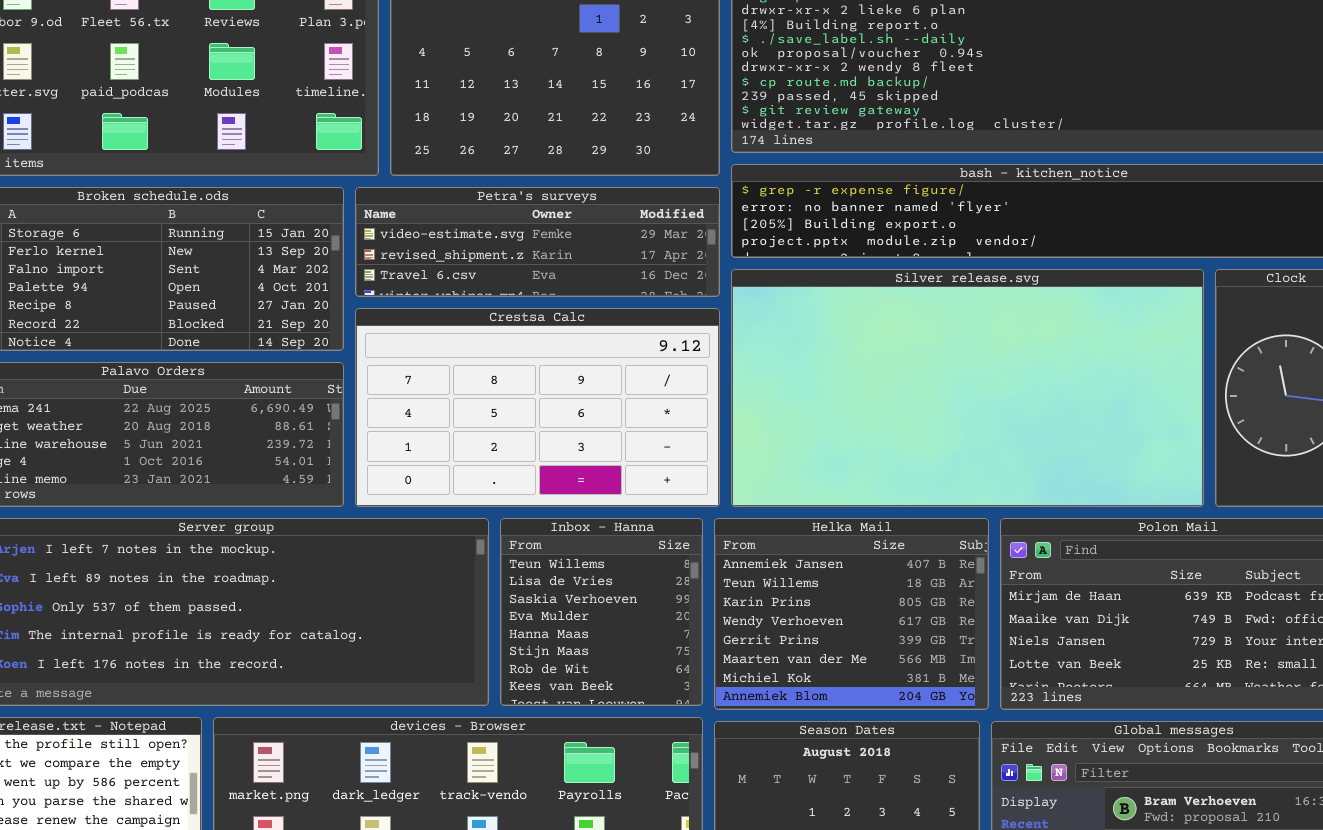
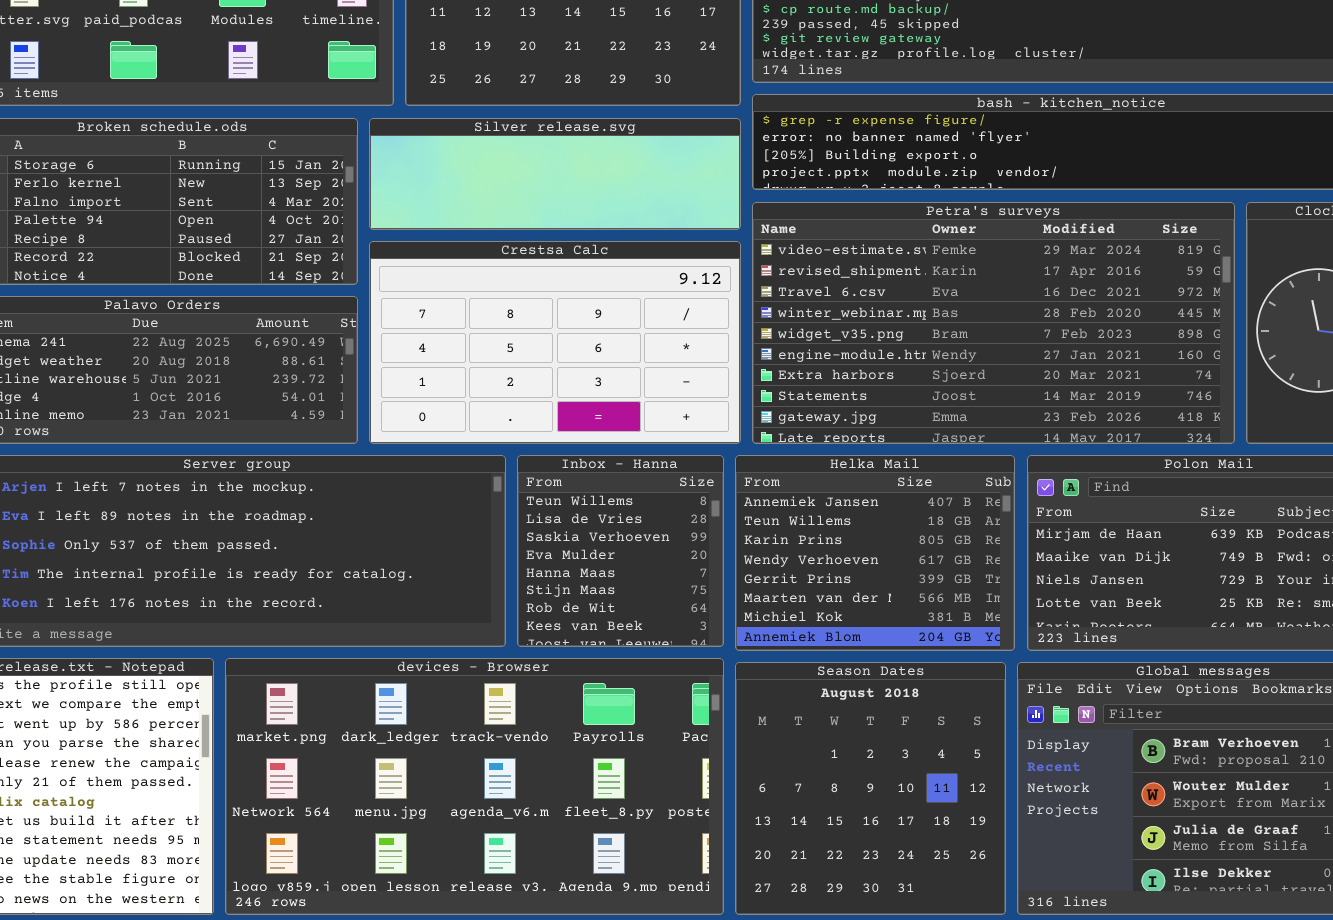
Petra's surveys: [355,187,720,297] -> [752,202,1235,444], moved, resized
Silver release.svg: [731,269,1204,507] -> [369,118,741,230], moved, resized

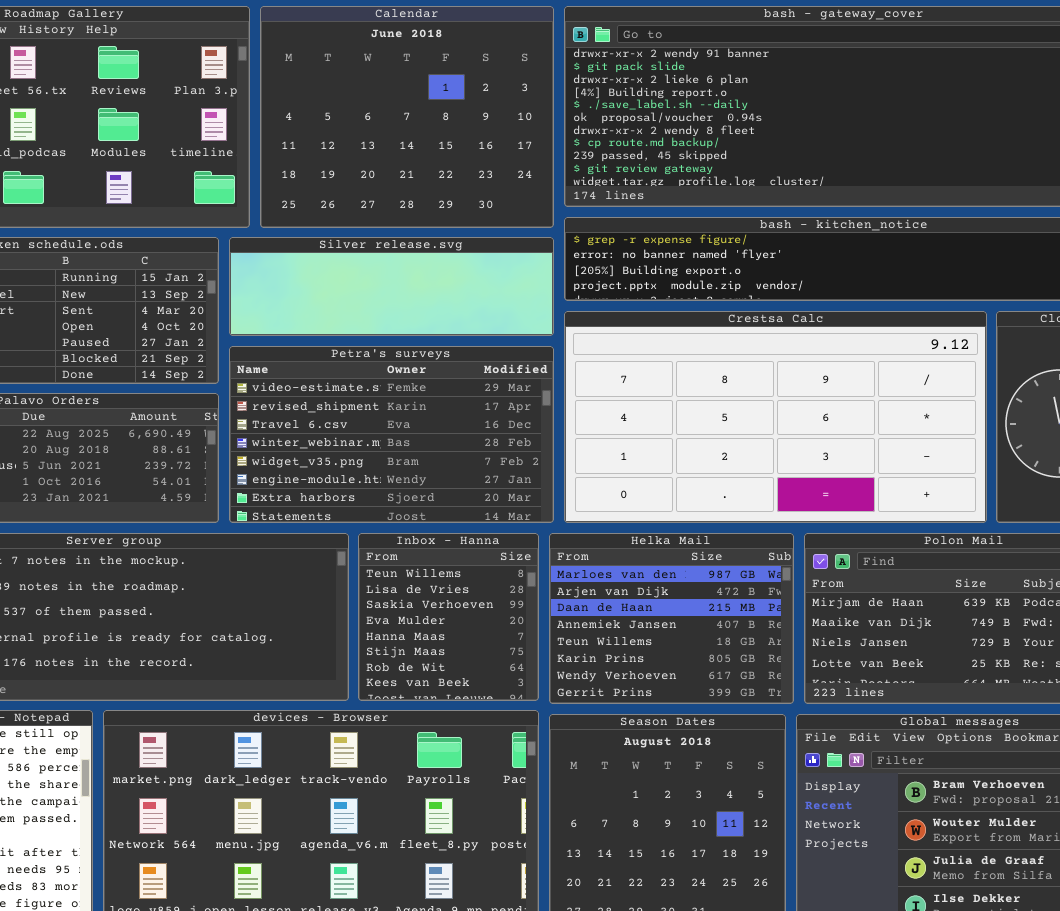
Petra's surveys: [752,202,1235,444] -> [229,346,554,523], moved, resized
Crestsa Calc: [369,241,741,444] -> [564,311,987,523], moved, resized
Helka Mail: [735,455,1015,651] -> [549,533,794,704], scrolled up 3 rows

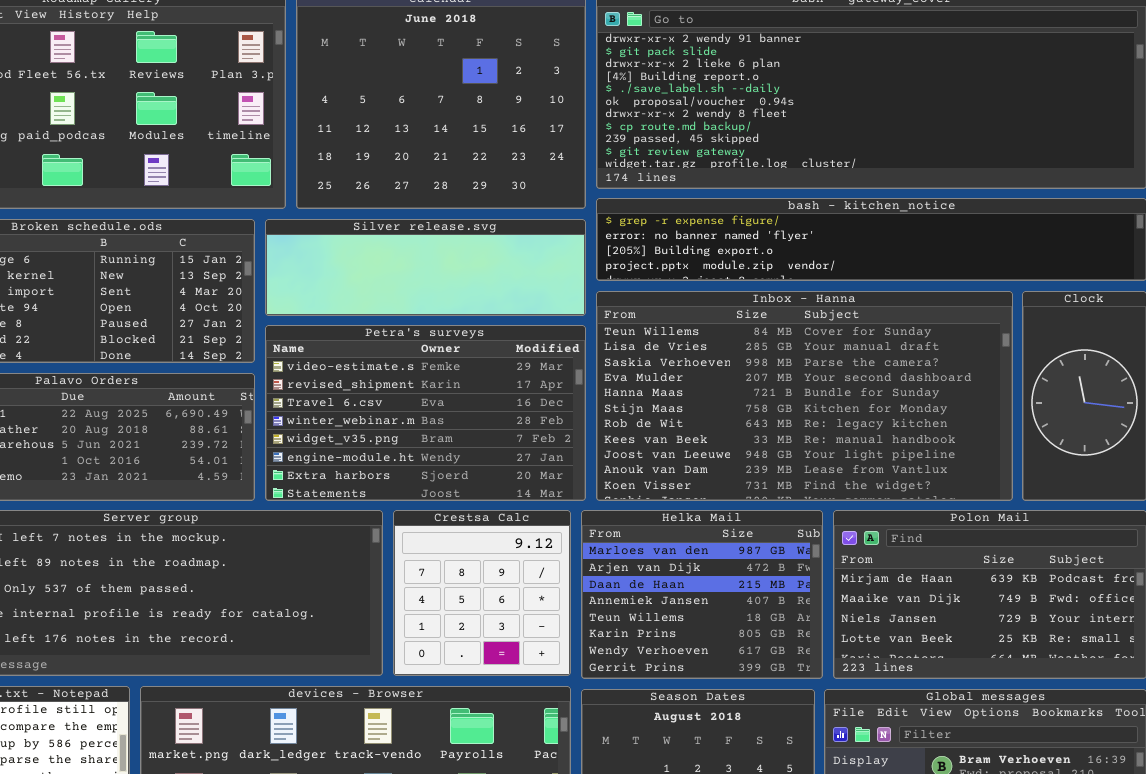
Crestsa Calc: [564,311,987,523] -> [393,510,571,676], moved, resized
Inbox - Hanna: [358,533,539,701] -> [596,291,1013,501], moved, resized

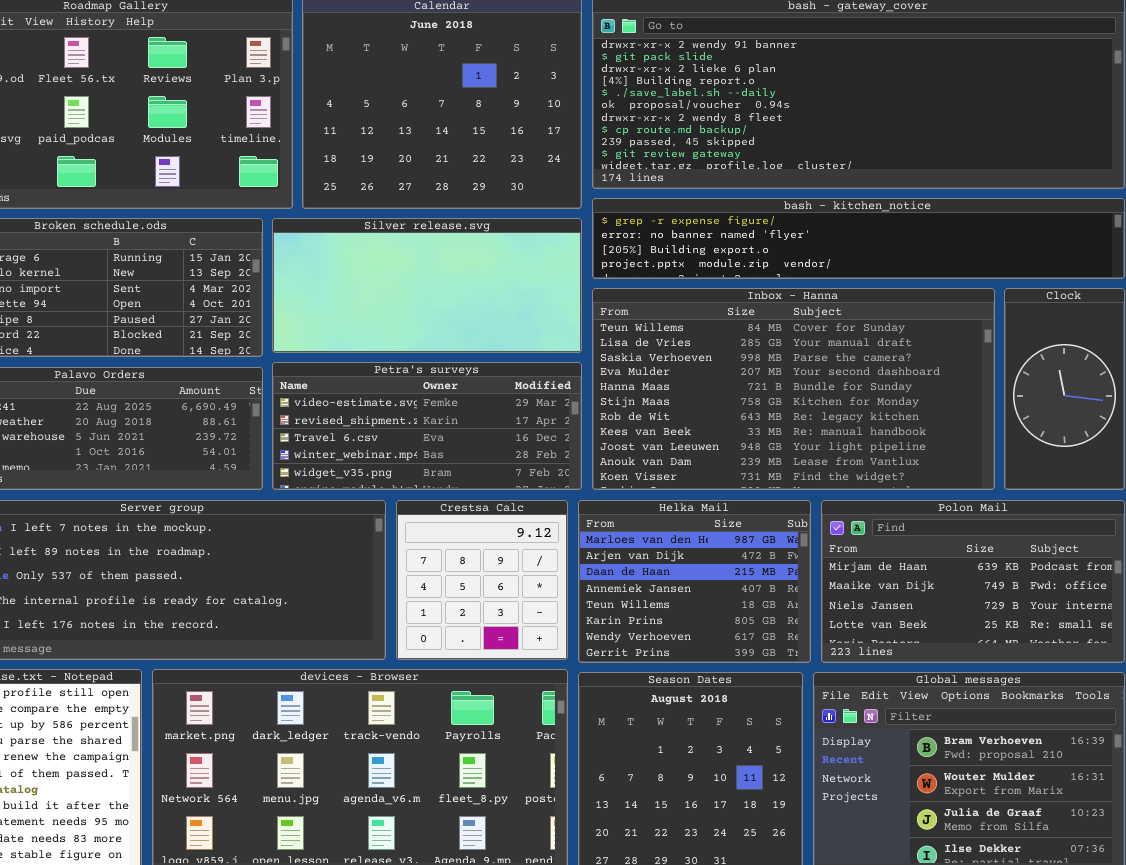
Silver release.svg: [265,219,586,316] -> [272,218,582,353], resized
Petra's surveys: [265,325,586,501] -> [272,362,582,490], resized

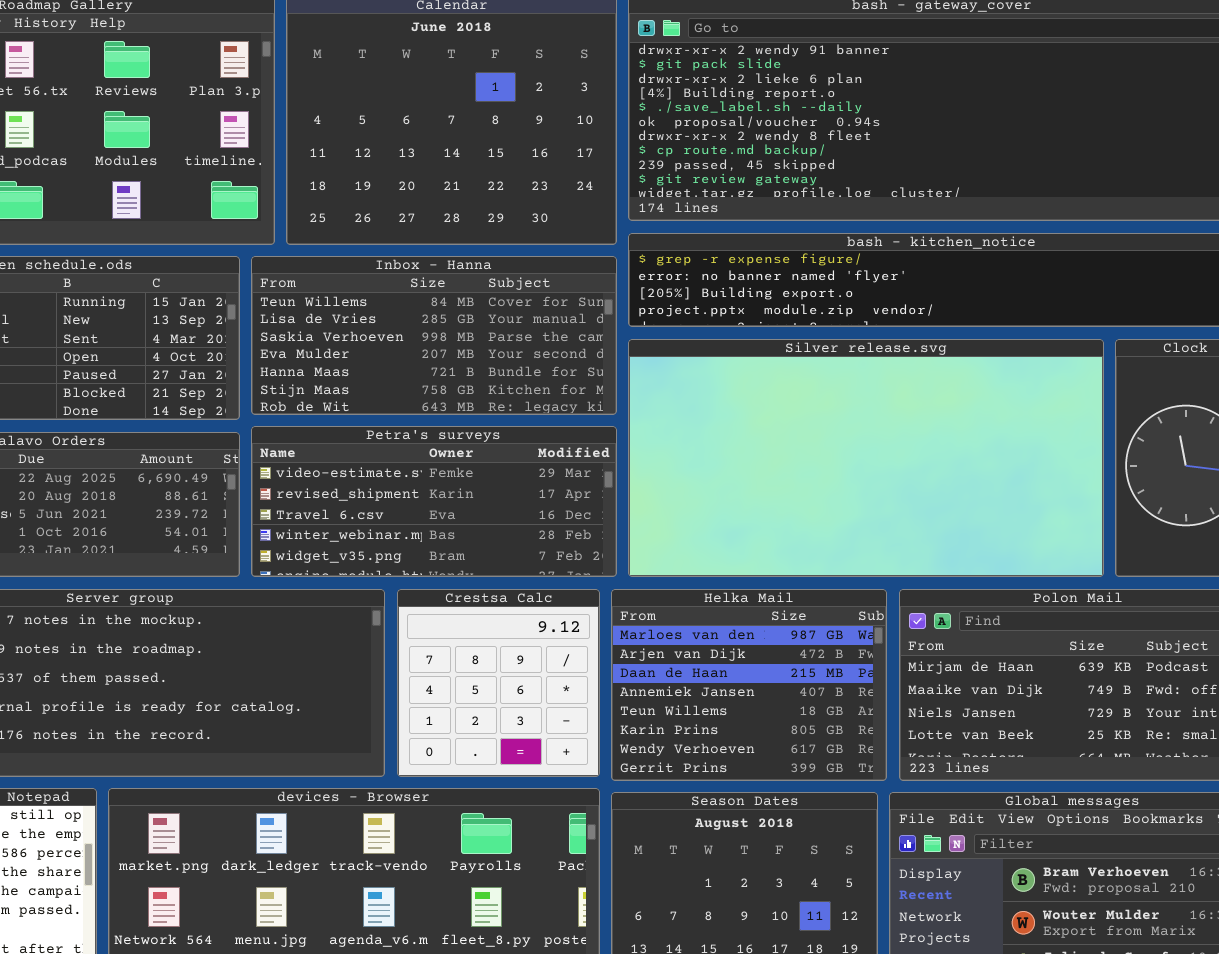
Silver release.svg: [272,218,582,353] -> [628,339,1104,577], moved, resized
Inbox - Hanna: [592,288,995,490] -> [251,256,617,415], moved, resized

